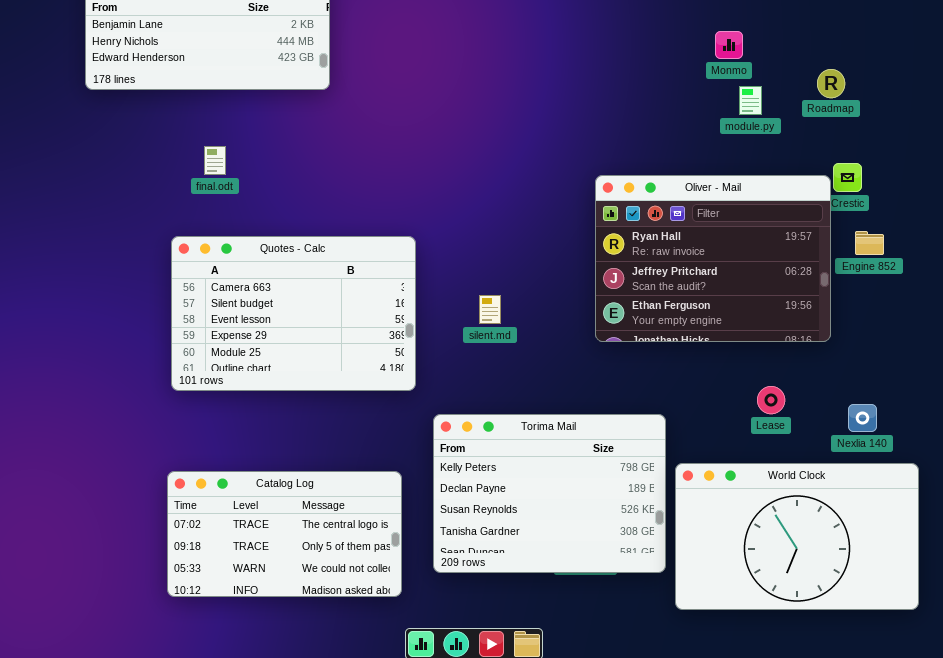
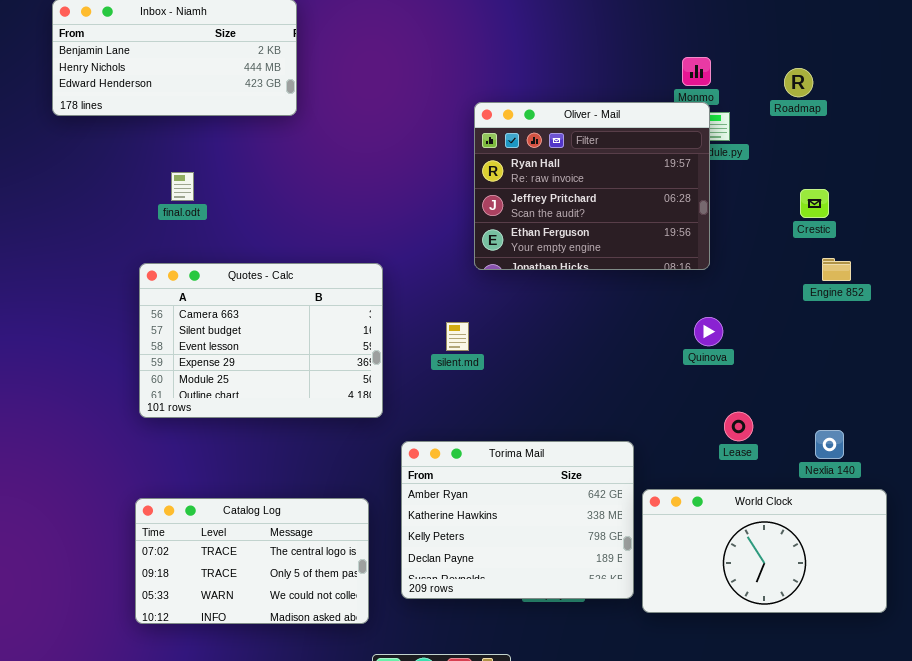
Roadmap: [817,69,845,98] -> [784,68,813,97], moved
Oliver - Mail: [595,175,831,342] -> [474,102,710,270], moved
Torima Mail: [433,414,666,573] -> [401,441,634,599], scrolled up 2 rows
World Clock: [675,463,919,610] -> [642,489,887,613], resized

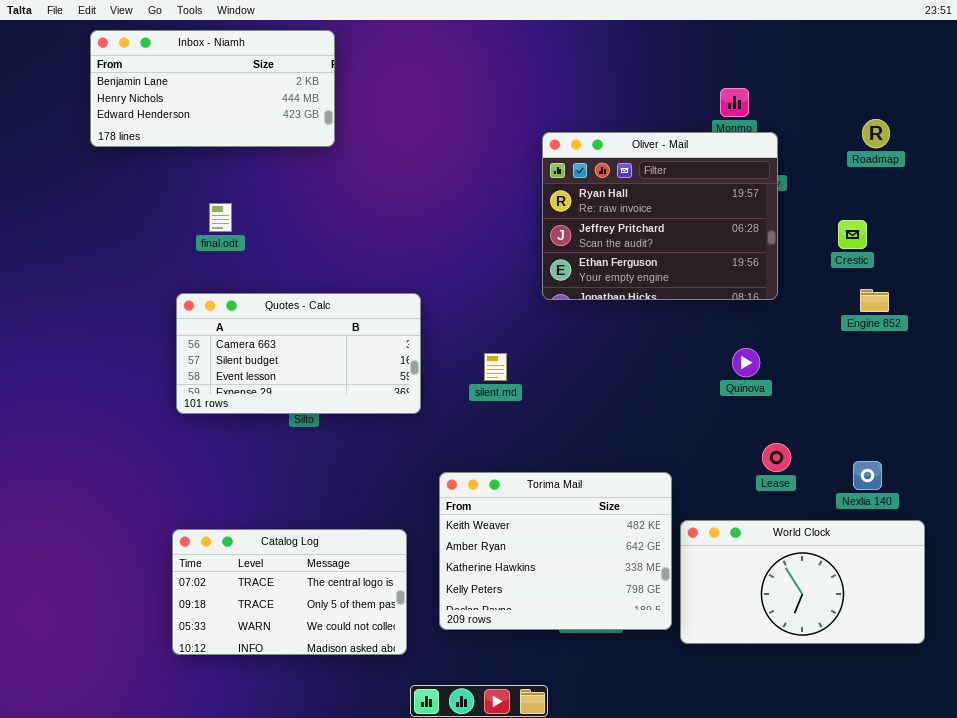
Roadmap: [784,68,813,97] -> [862,119,890,148], moved
Oliver - Mail: [474,102,710,270] -> [542,132,778,300], moved
Quotes - Calc: [139,263,383,418] -> [176,293,421,414], resized
Torima Mail: [401,441,634,599] -> [439,472,672,630], scrolled up 1 row

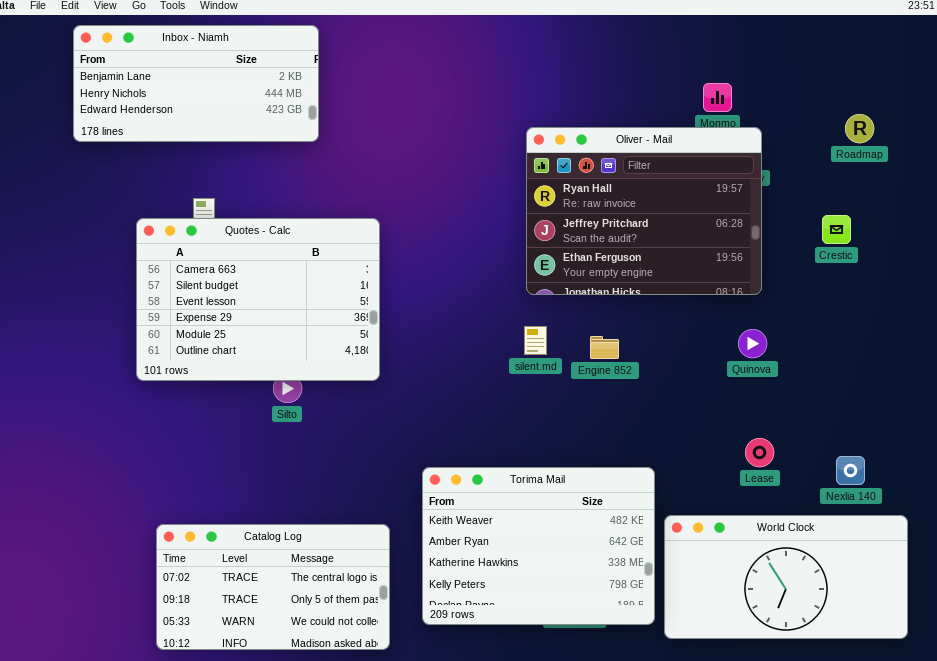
Engine 852: [860,289,889,312] -> [590,336,619,359], moved
Quotes - Calc: [176,293,421,414] -> [136,218,380,381], moved, resized
Quinova: [732,348,760,377] -> [738,329,767,358], moved
silent.md: [484,353,507,381] -> [524,326,547,355], moved

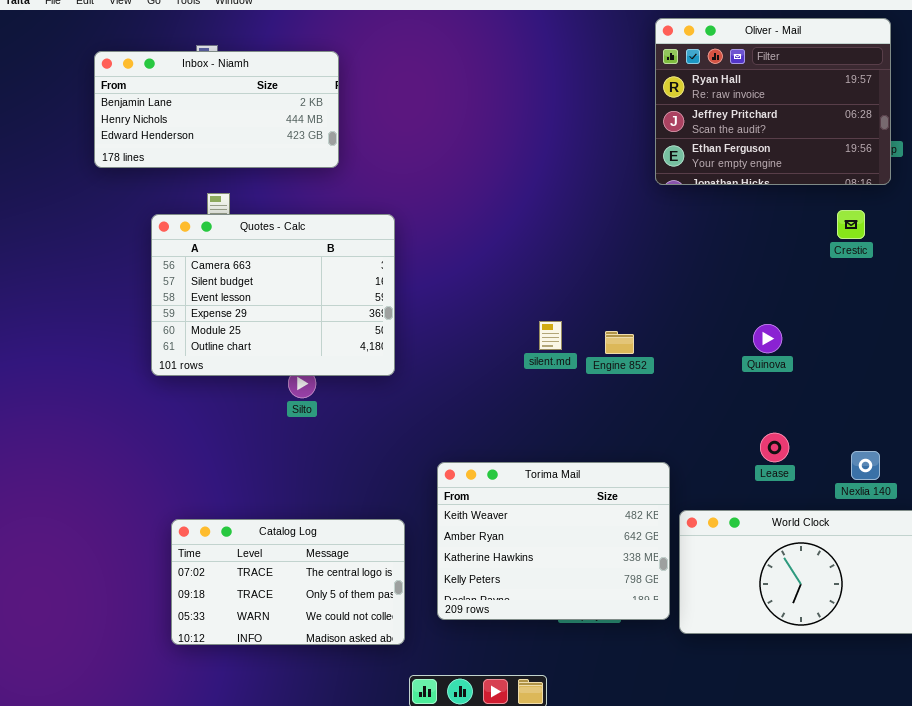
Inbox - Niamh: [73,25,319,142] -> [94,51,339,168], moved
Oliver - Mail: [526,127,762,295] -> [655,18,891,185], moved

